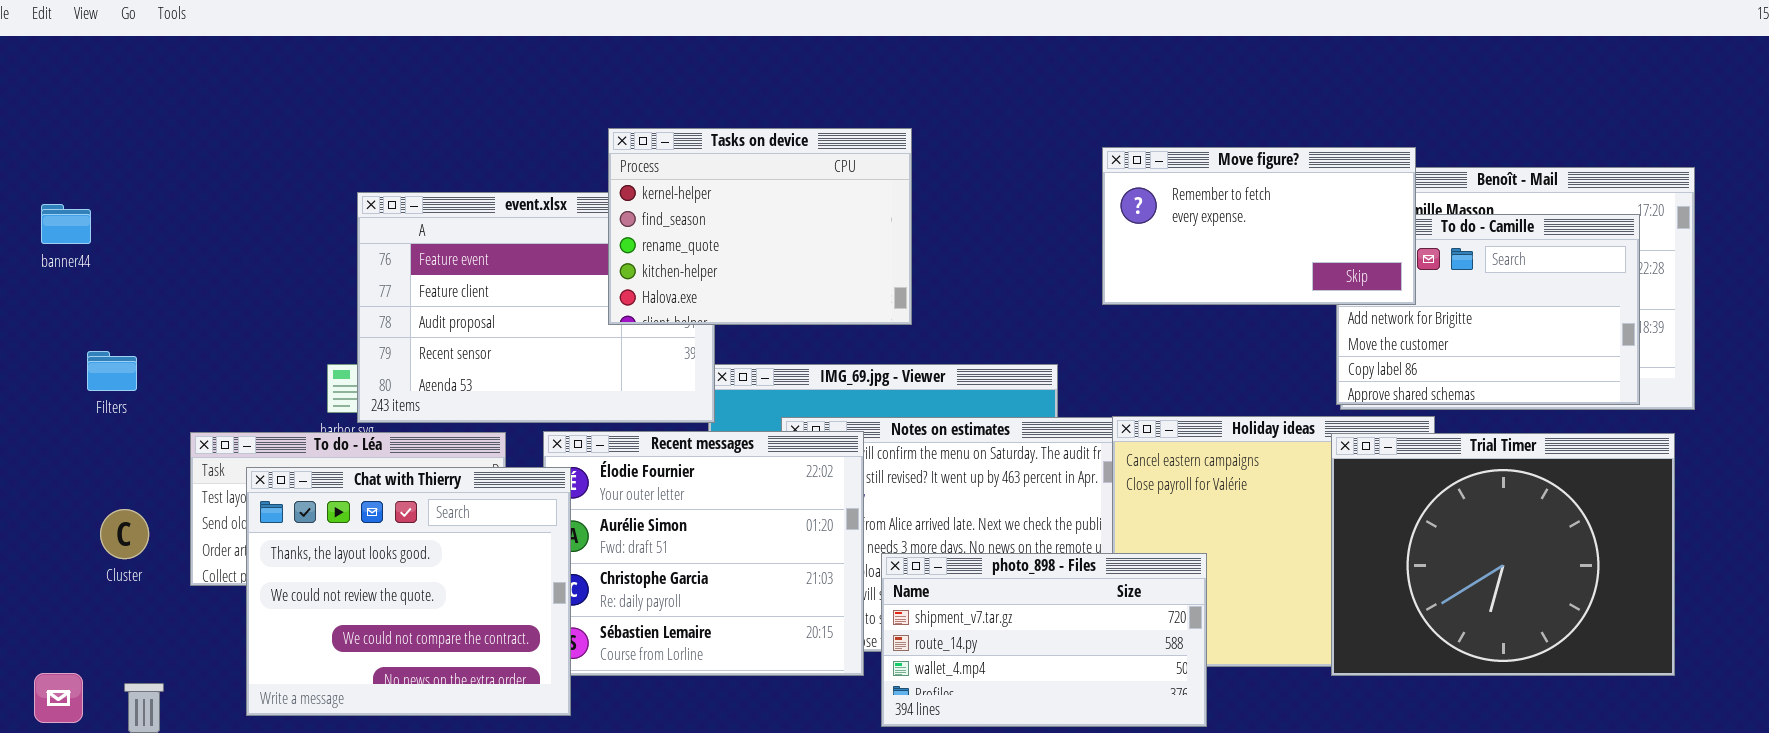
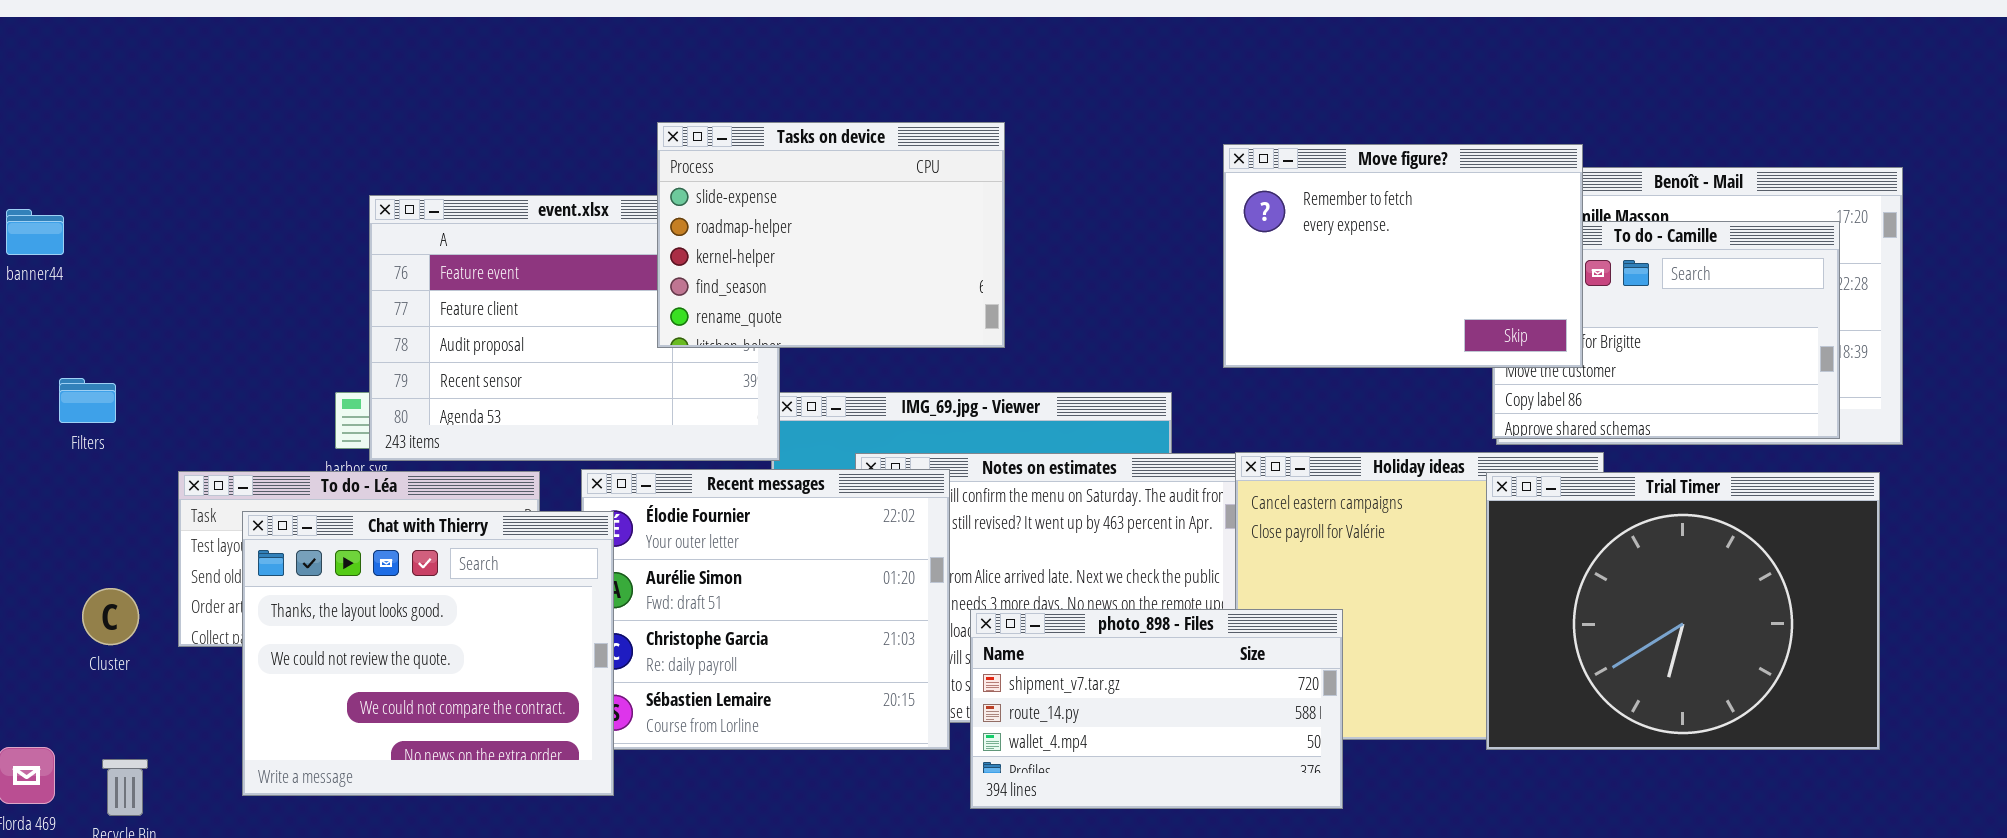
Tasks on device: [608,128,912,325] -> [657,122,1005,348], scrolled up 2 rows
Move figure?: [1102,147,1416,305] -> [1223,144,1583,368], resized
Cluster: [100,509,149,559] -> [82,588,139,645], moved

